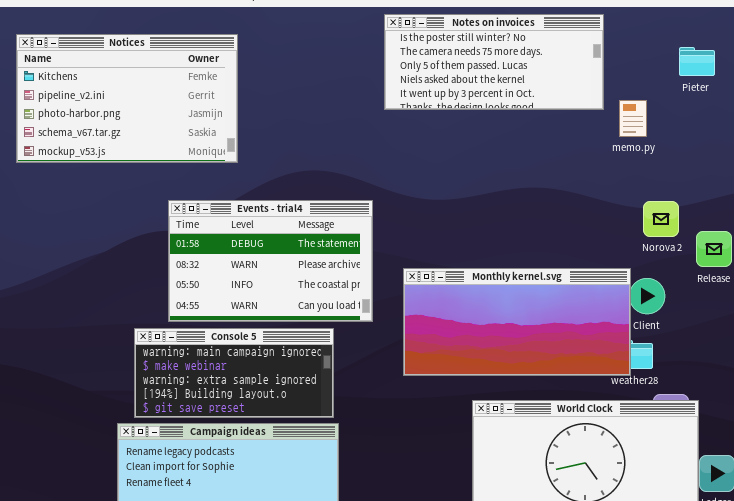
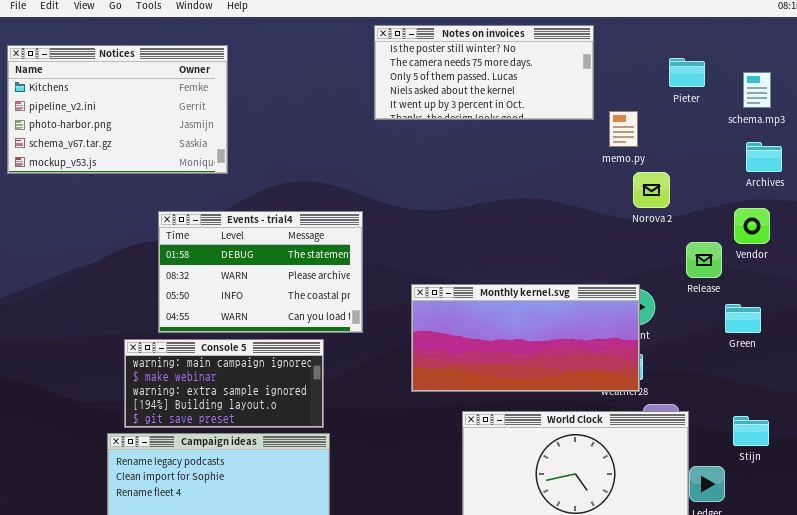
Norova 2: [643,201,679,237] -> [633,172,670,208], moved
Monthly kernel.svg: [403,268,631,376] -> [411,284,640,392], moved

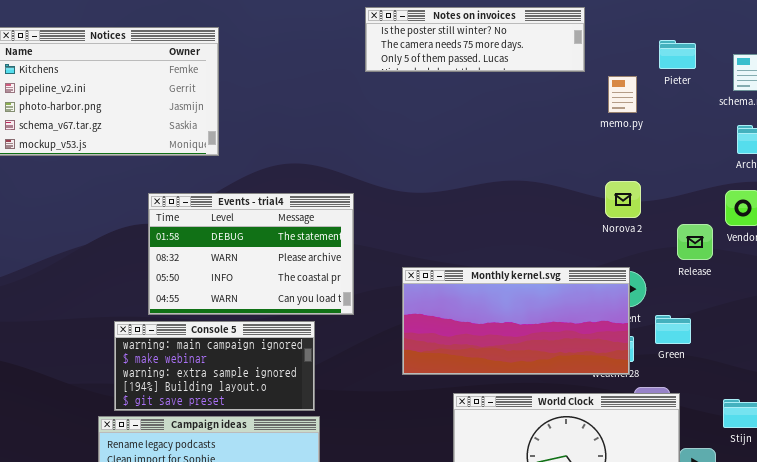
Notes on invoices: [374,25,594,120] -> [365,7,585,72], resized
memo.py: [609,111,638,147] -> [608,76,637,113], moved
Norova 2: [633,172,670,208] -> [605,181,641,218], moved
Green: [725,304,761,333] -> [655,315,691,344], moved

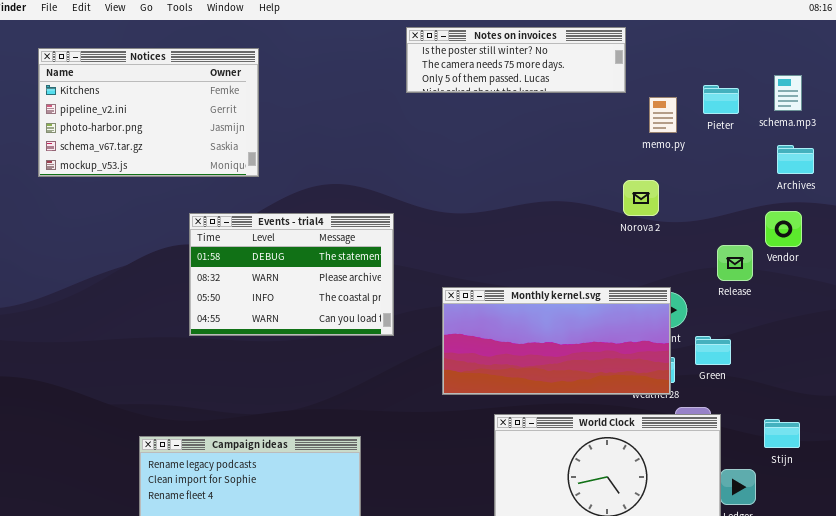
Pieter: [659,40,696,69] -> [703,85,739,114], moved
Norova 2: [605,181,641,218] -> [623,180,659,216], moved
Console 5: [114,321,315,411] -> none, closed

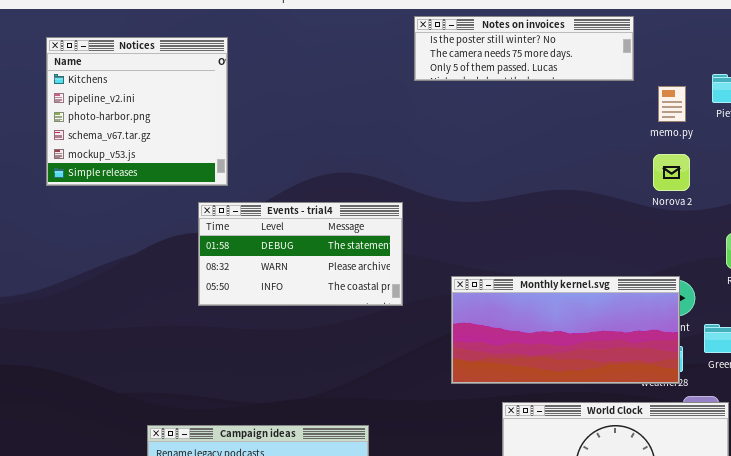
Notices: [38,48,259,177] -> [46,37,228,186], resized
Norova 2: [623,180,659,216] -> [653,154,690,191], moved
Events - trial4: [189,213,394,336] -> [198,202,403,306], resized

